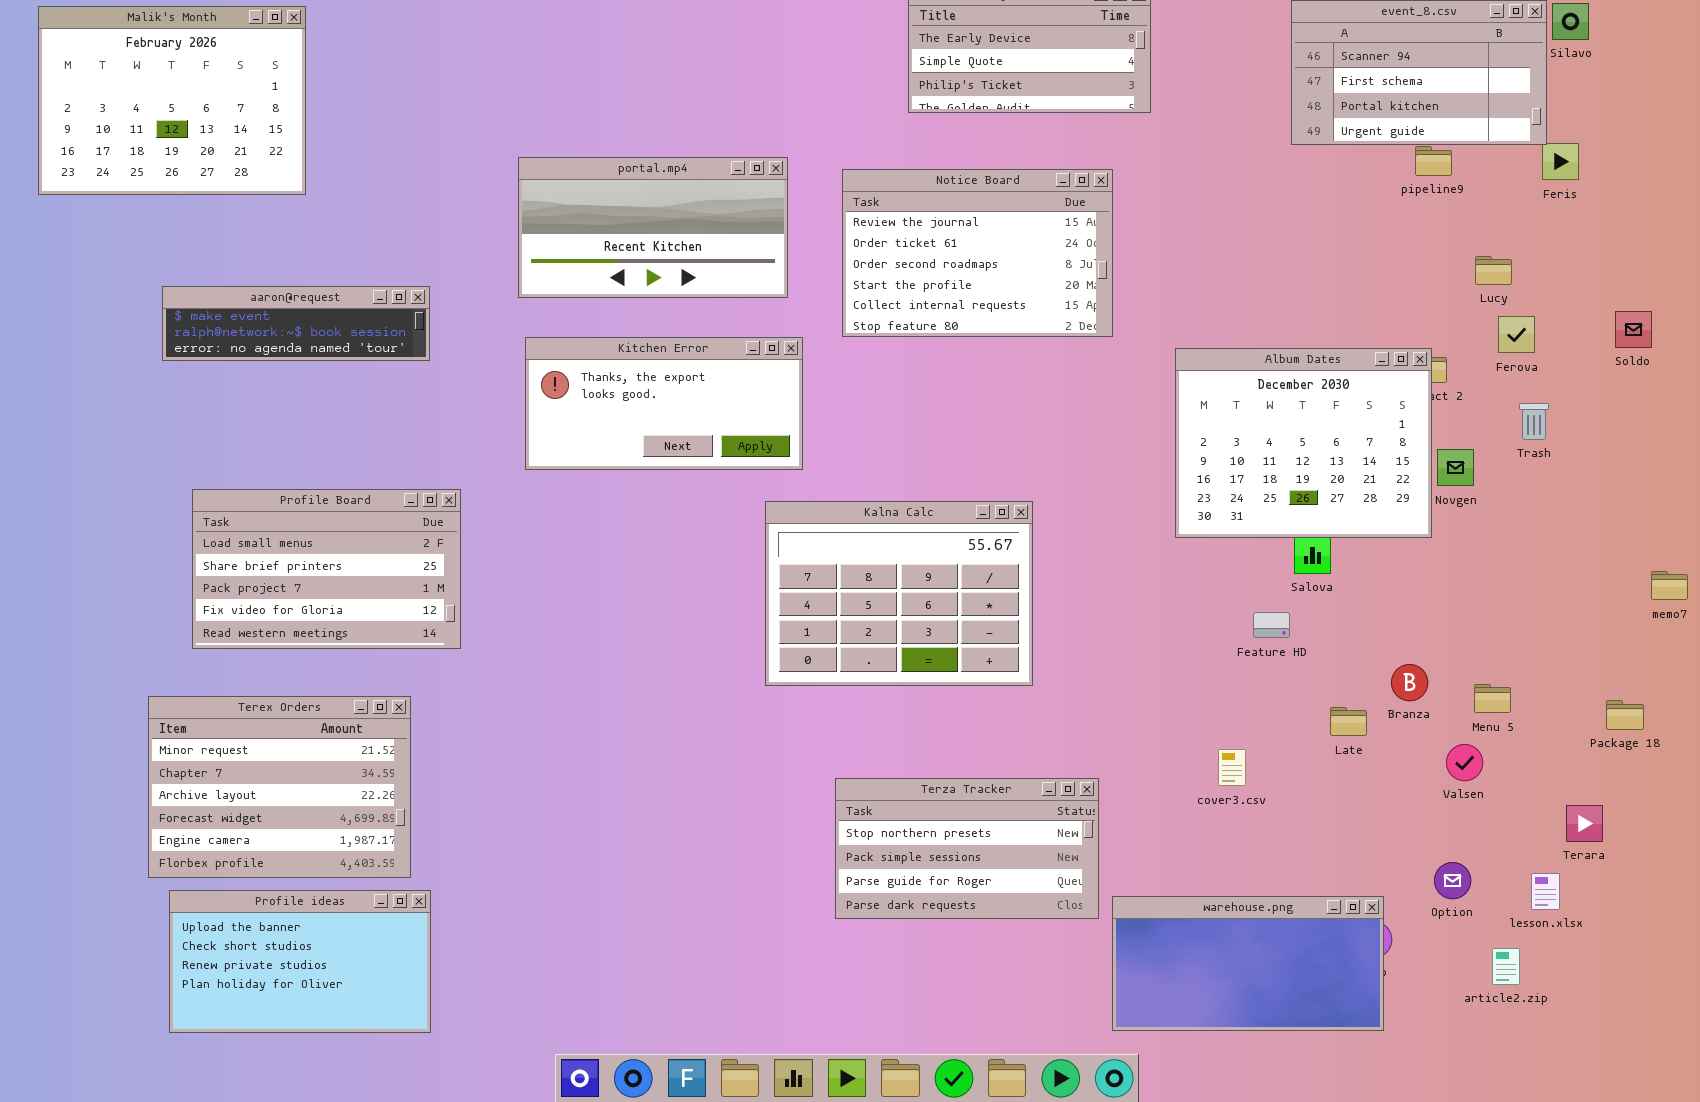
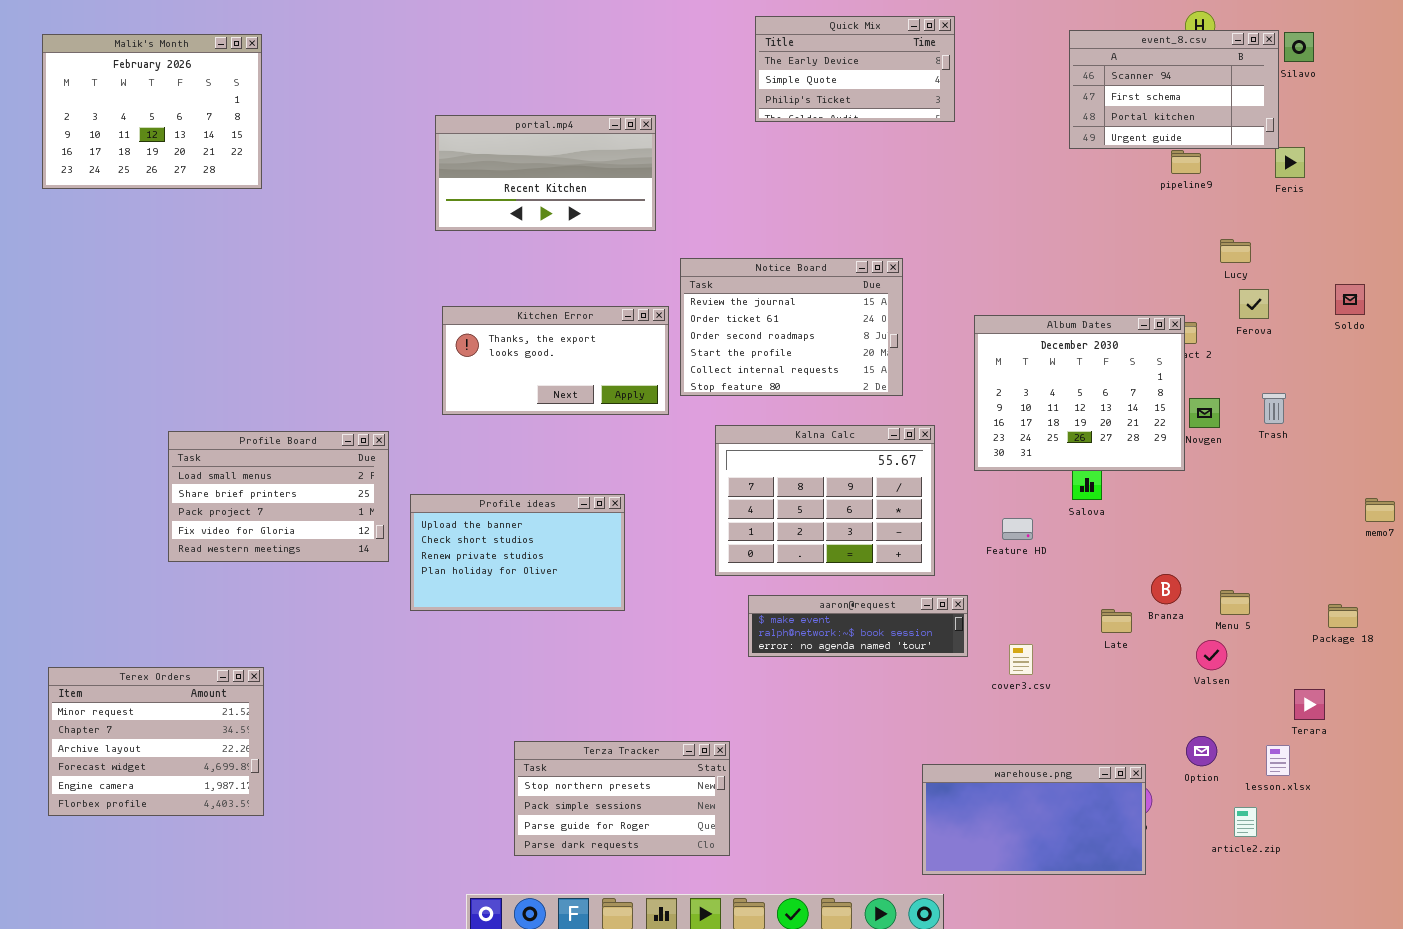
portal.mp4: [518,157,788,298] -> [435,115,656,231], moved
Notice Board: [842,169,1113,337] -> [680,258,903,396], moved
aaron@request: [162,286,430,361] -> [748,595,968,657], moved
Trash: [1519,403,1549,440] -> [1262,393,1286,424], moved
Kalna Calc: [765,501,1033,686] -> [715,425,935,576], moved
Feature HD: [1253,612,1290,638] -> [1002,518,1033,540], moved
Terex Orders: [148,696,411,878] -> [48,667,264,816], moved
Terza Tracker: [835,778,1099,919] -> [514,741,730,856], moved
Profile ideas: [169,890,431,1033] -> [410,494,625,611], moved

